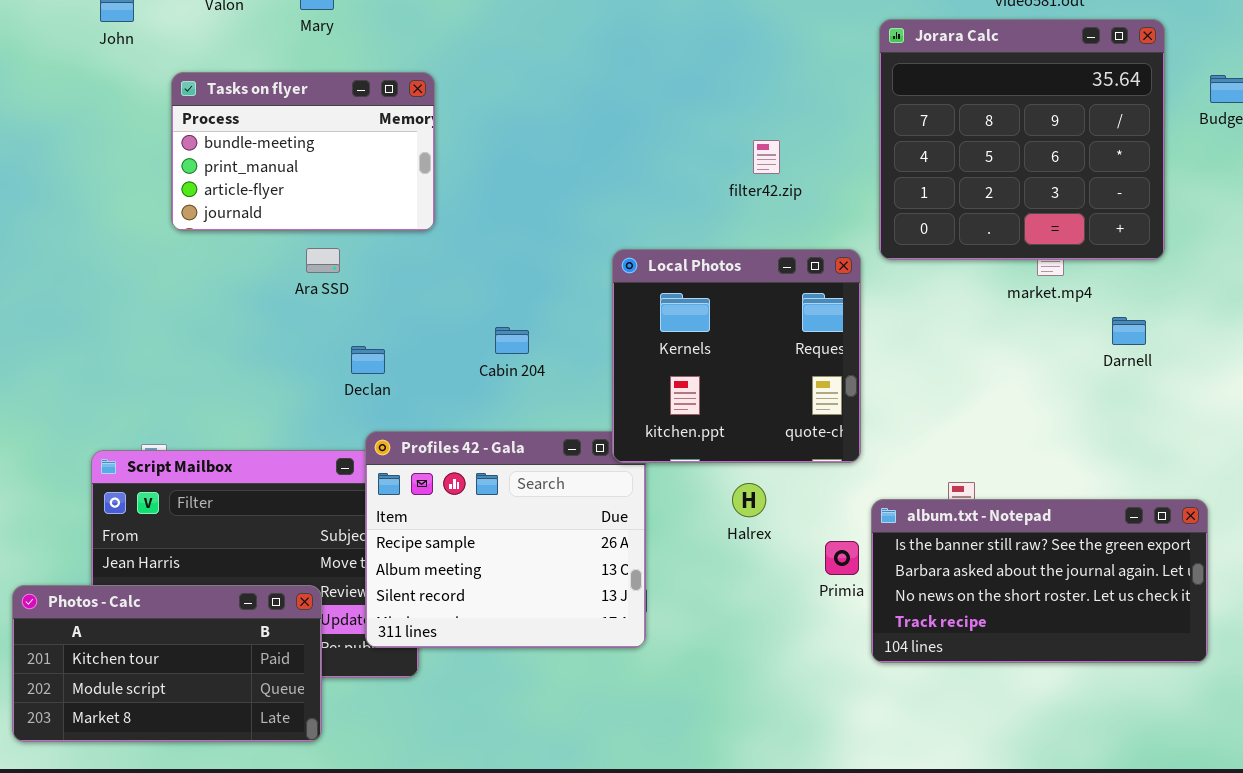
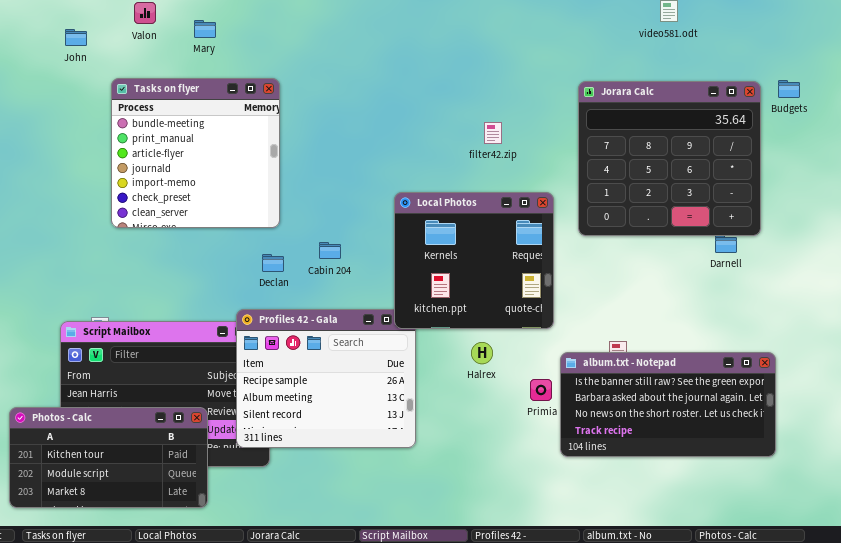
Jorara Calc: [879,19,1165,260] -> [578,81,761,236], moved
Tasks on flyer: [171,72,435,231] -> [111,78,280,228], resized
Declan: [351,346,385,374] -> [262,254,284,272], moved

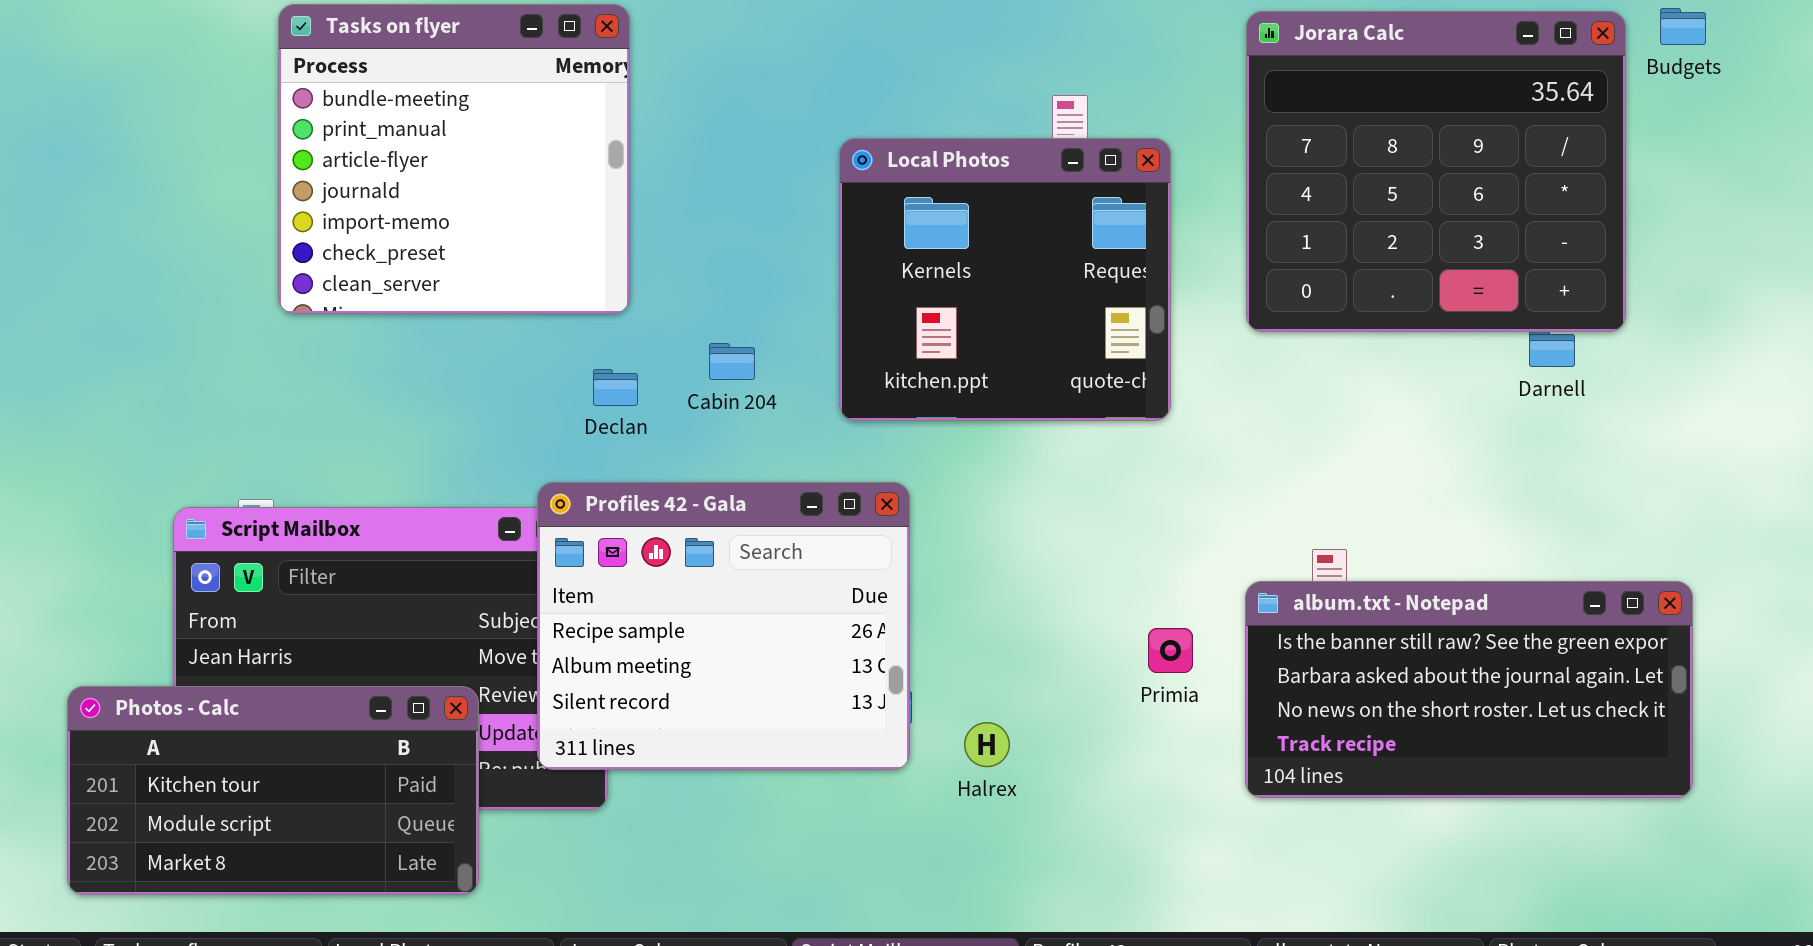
Local Photos: [394,192,554,329] -> [839,138,1171,421], moved
Halrex: [471,342,493,364] -> [964,722,1010,767], moved
album.txt - Notepad: [560,352,776,457] -> [1245,581,1693,798], moved

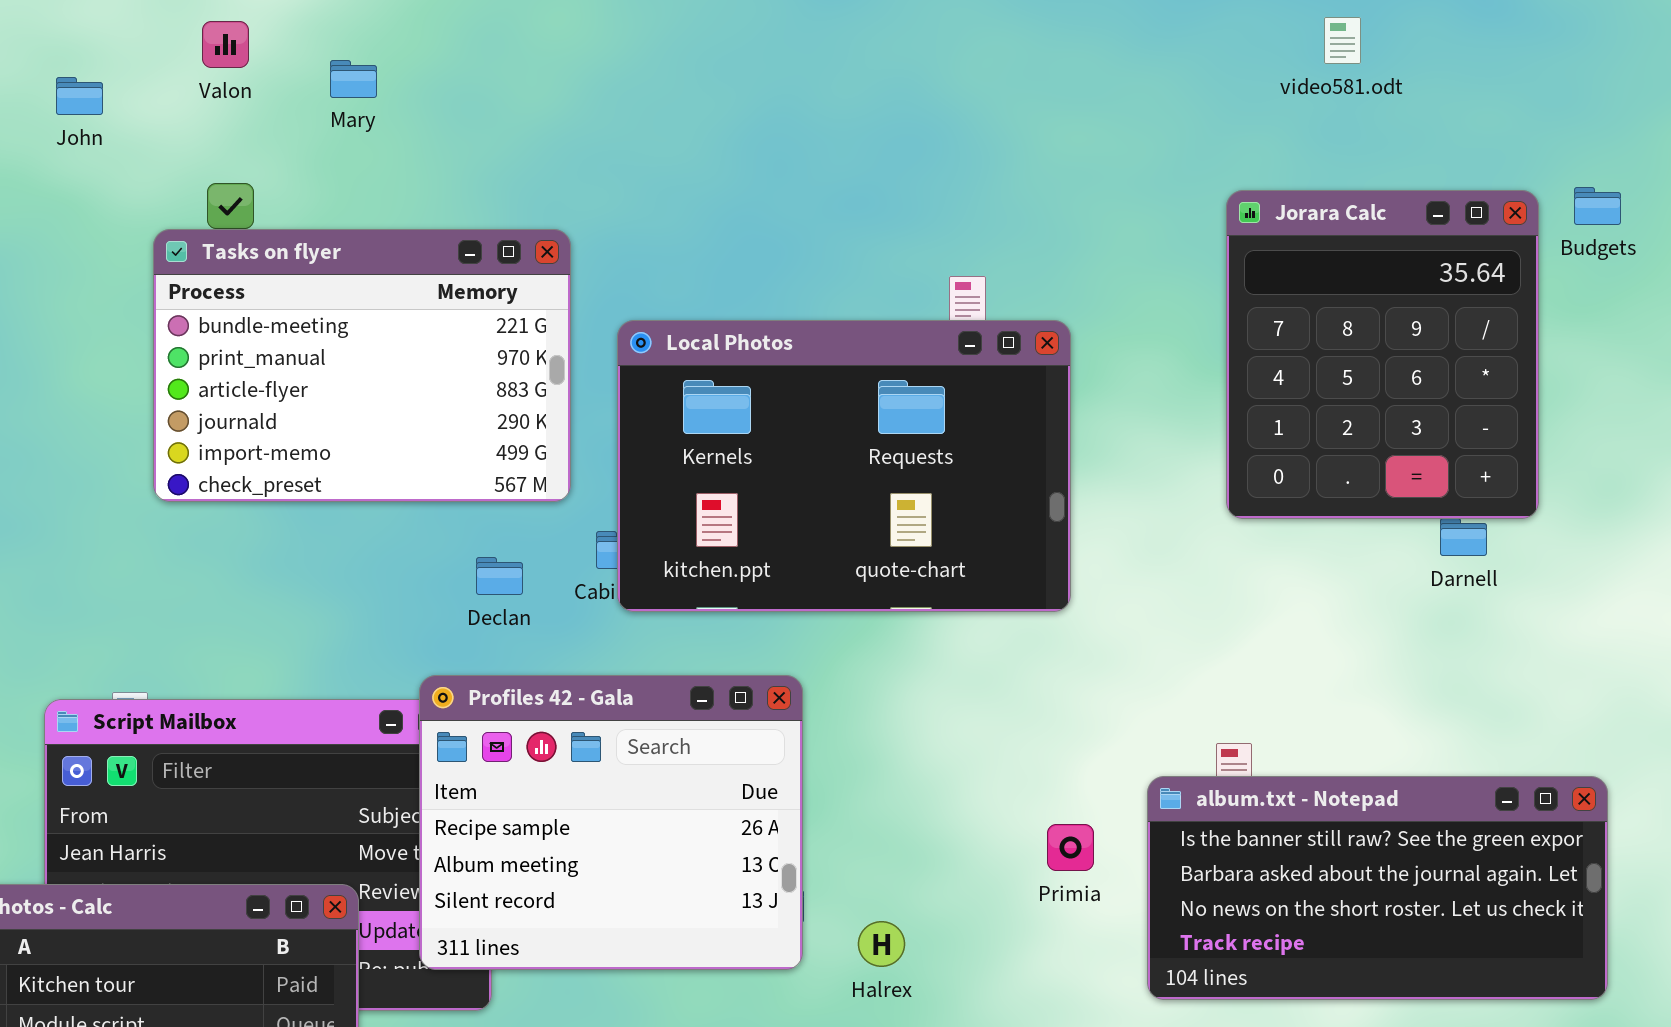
Tasks on flyer: [278,4,630,314] -> [153,229,571,502], resized
Jorara Calc: [1246,11,1626,332] -> [1226,190,1539,519], resized
Local Photos: [839,138,1171,421] -> [617,320,1071,612], resized

